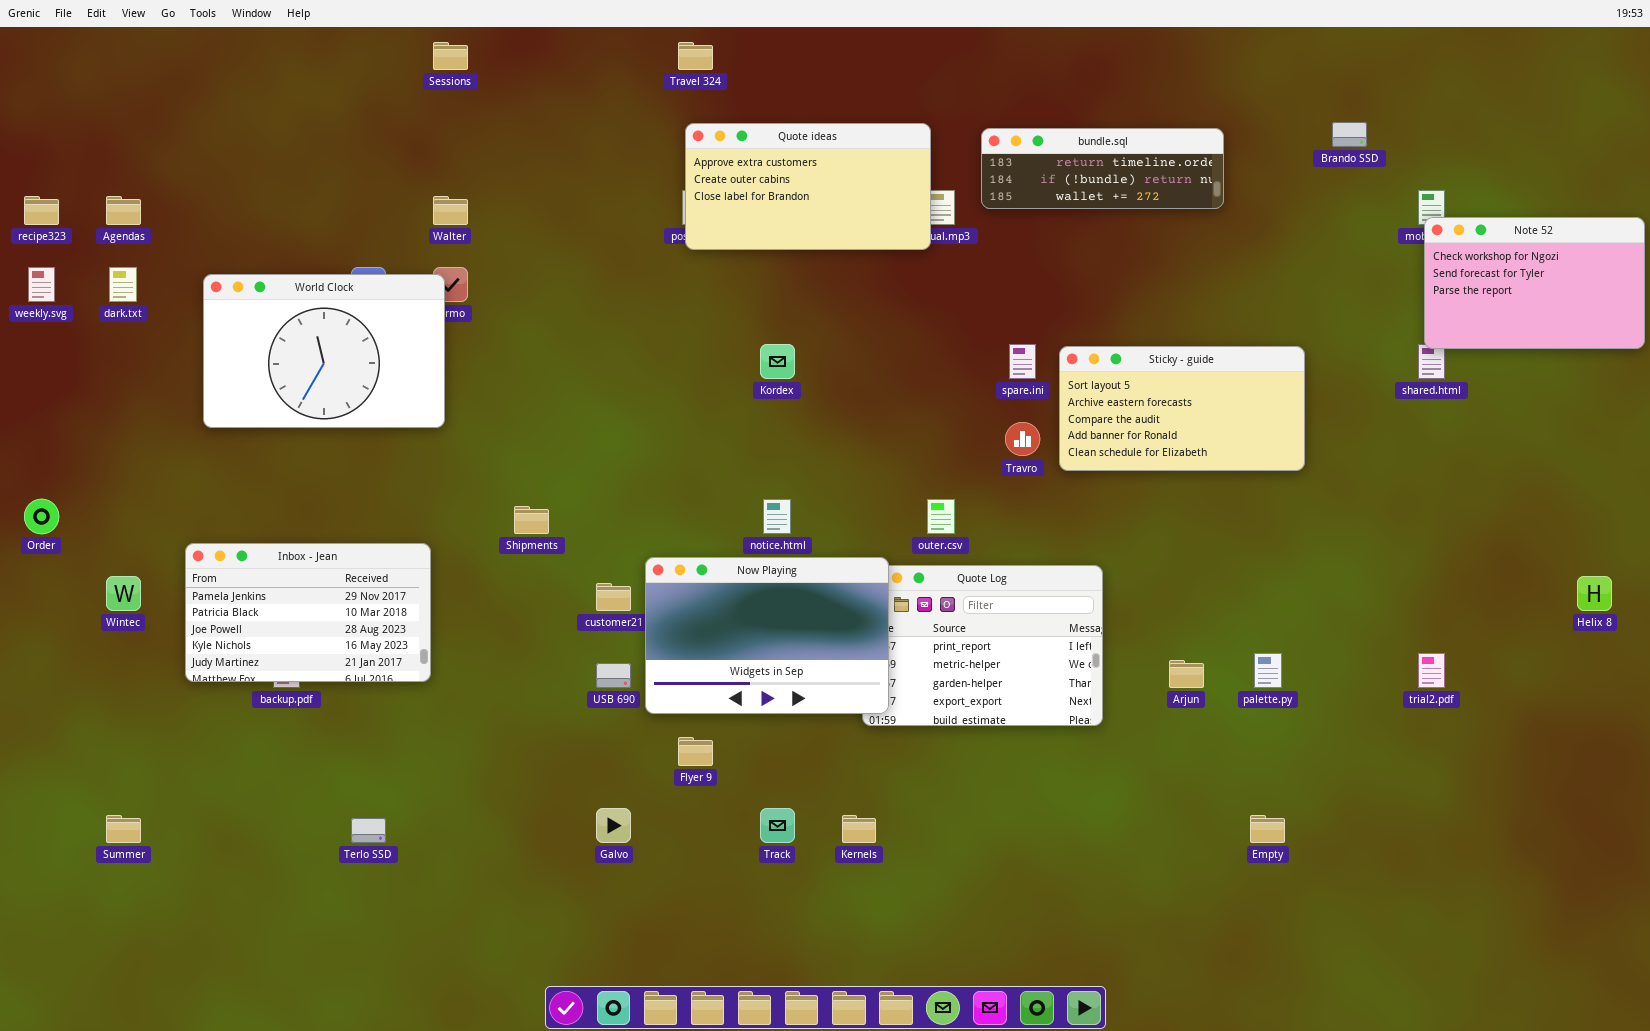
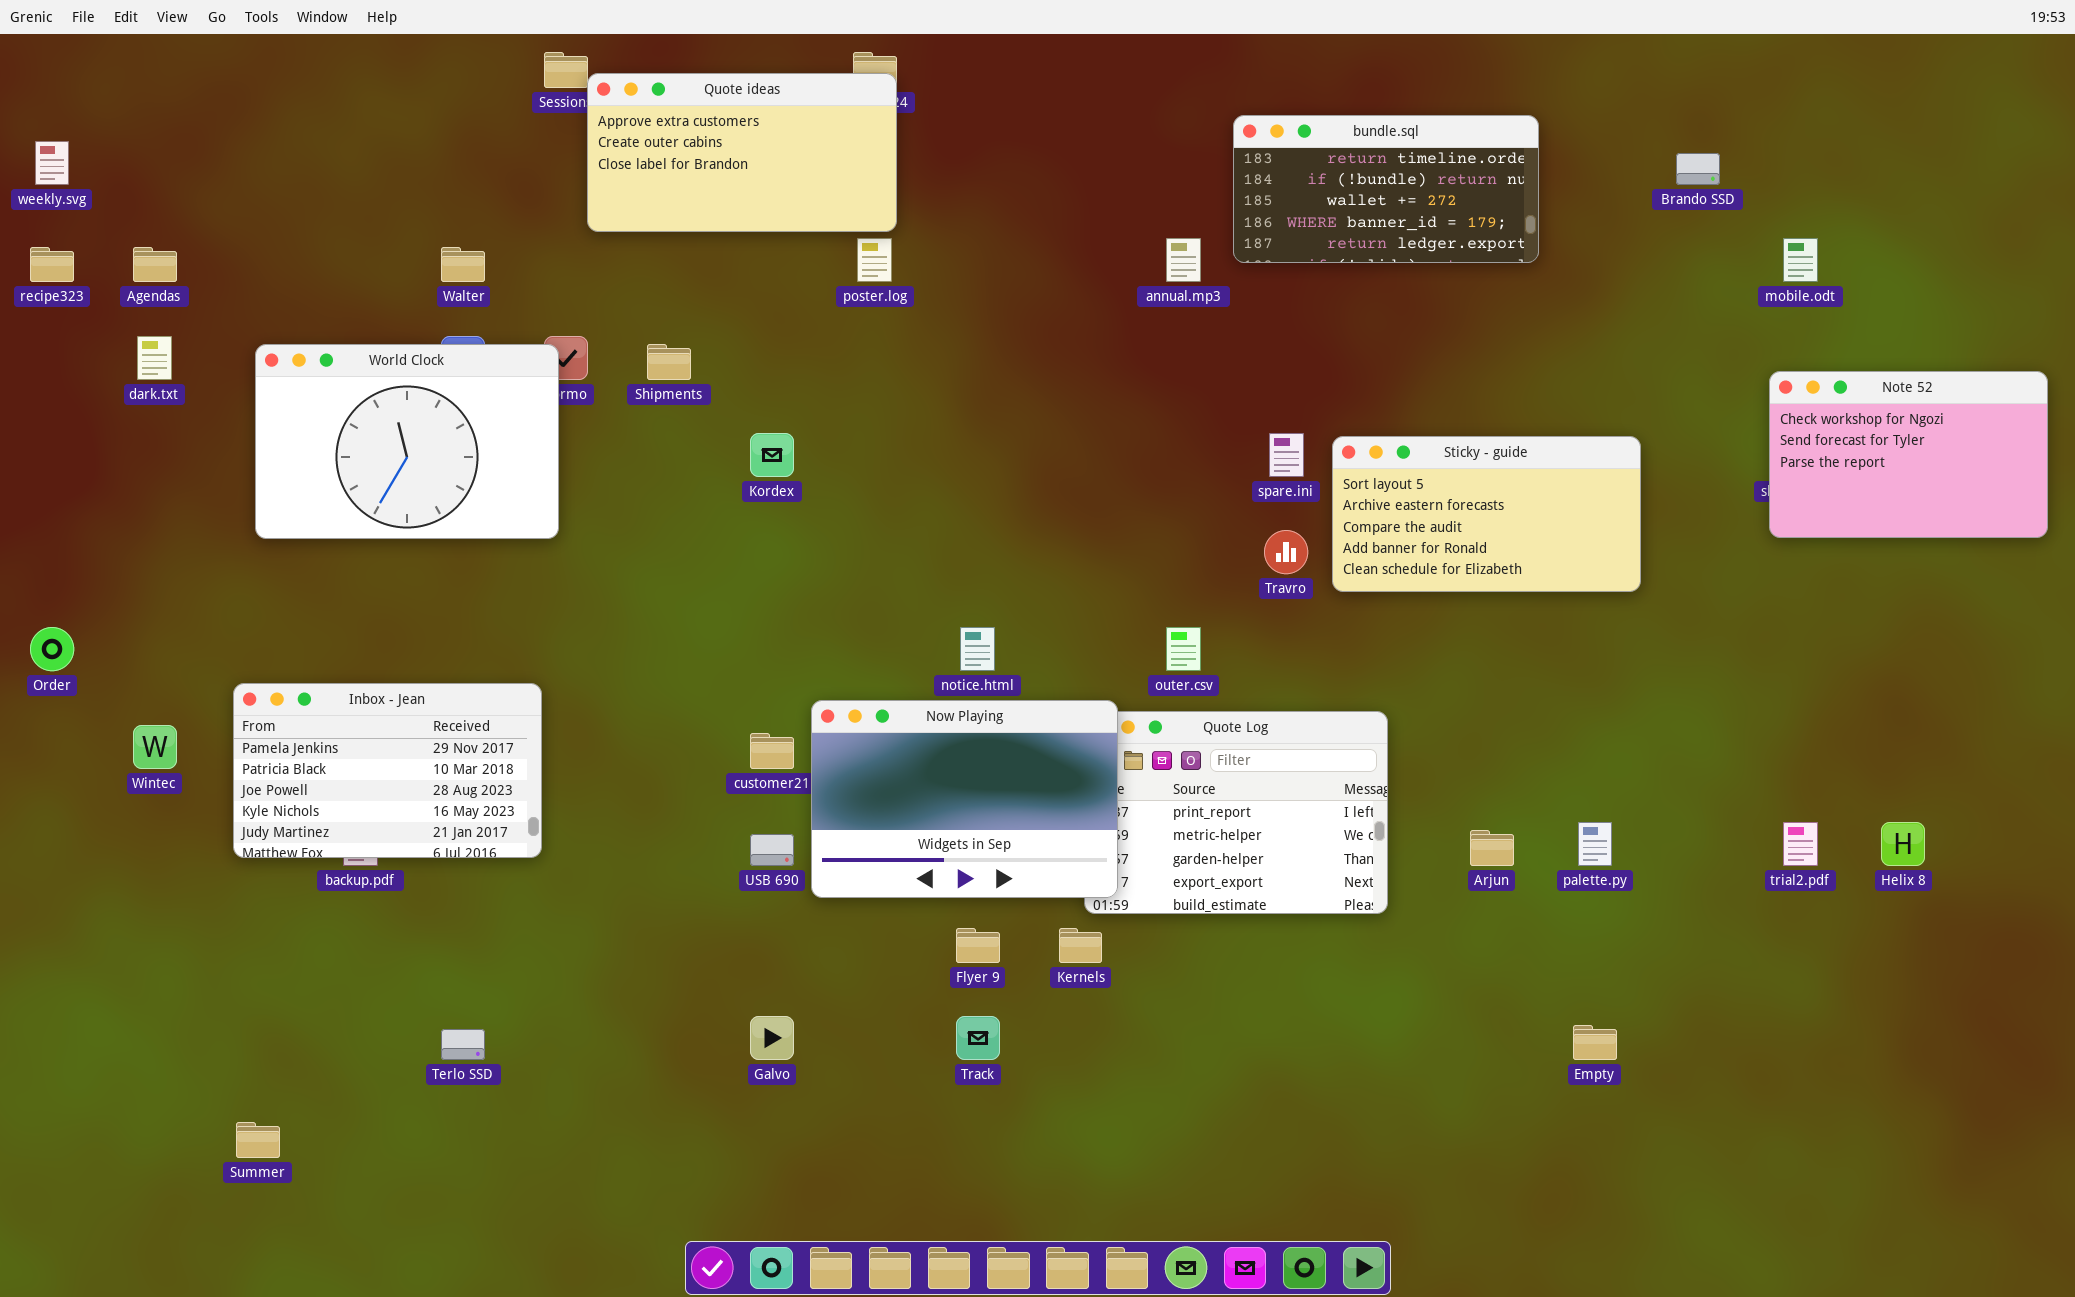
Quote ideas: [685,123,931,250] -> [587,73,897,232], moved
bundle.sql: [981,128,1224,209] -> [1233,115,1539,263], resized
Walter: [433,196,468,225] -> [441,247,485,282], moved
Note 52: [1424,217,1645,349] -> [1769,371,2048,538], moved
weekly.svg: [28,267,55,302] -> [35,141,69,185], moved
Kordex: [760,344,795,379] -> [750,433,794,477], moved
Shipments: [514,506,549,534] -> [647,344,691,380], moved
Helix 8: [1577,576,1612,611] -> [1881,822,1925,866], moved
Flyer 9: [678,737,713,766] -> [956,928,1000,963], moved
Summer: [106,815,141,843] -> [236,1122,280,1158], moved
Kernels: [842,815,876,843] -> [1059,928,1102,963], moved

